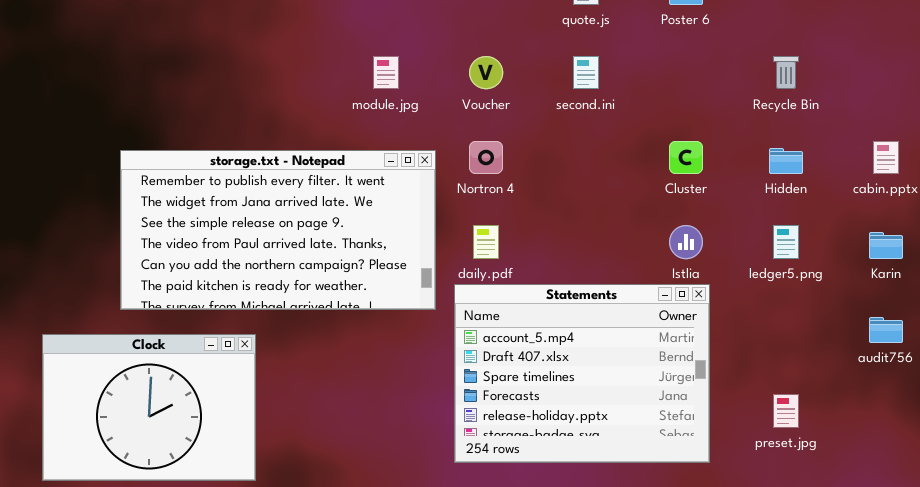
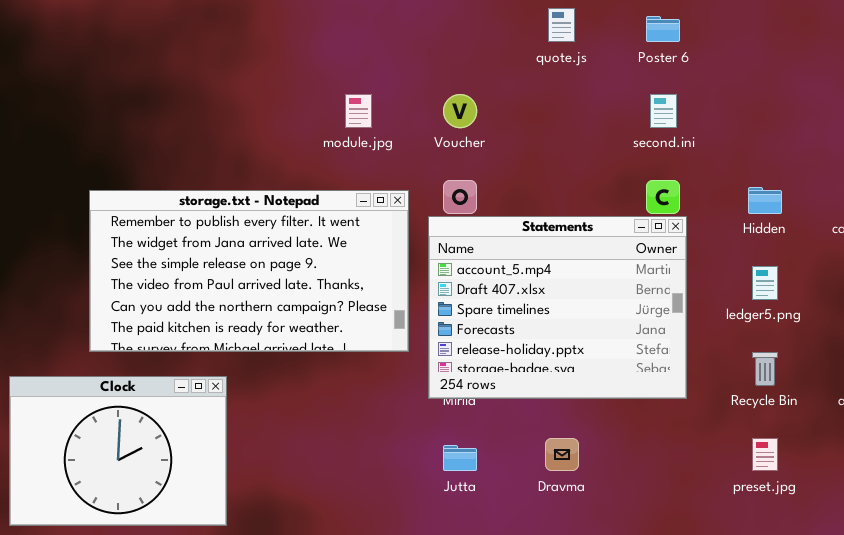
second.ini: [573,56,599,89] -> [650,94,677,128], moved
Recycle Bin: [773,56,799,89] -> [752,352,778,386], moved
Statements: [454,284,710,463] -> [428,216,687,399], moved

